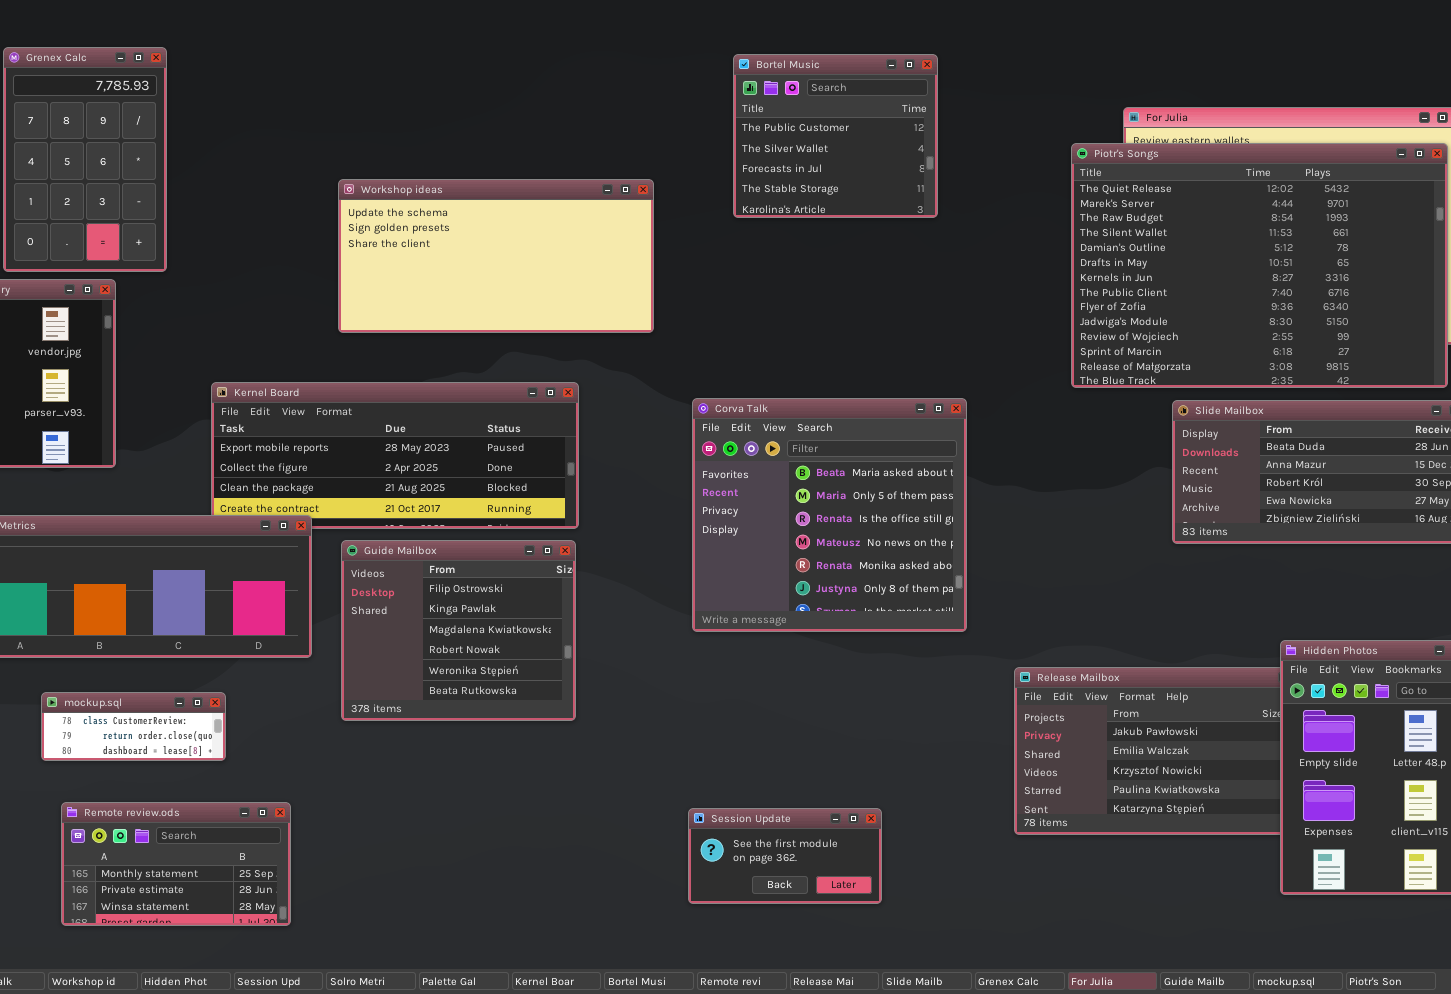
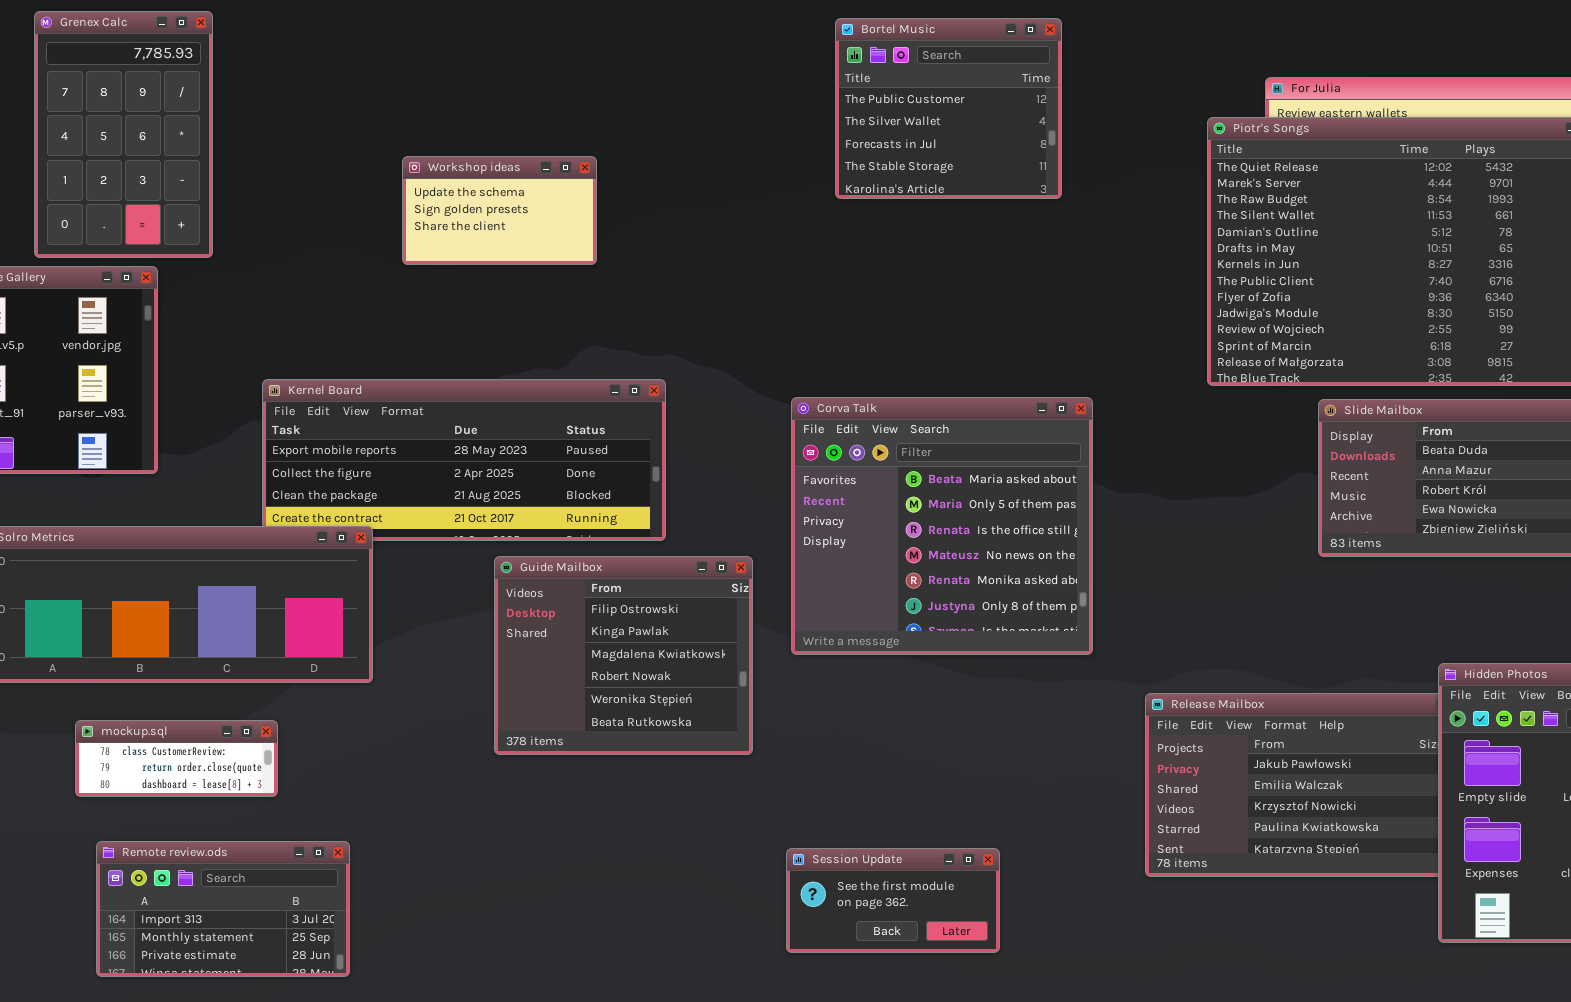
Workshop ideas: [338,179,654,333] -> [402,156,597,265], resized
Guide Mailbox: [341,540,576,721] -> [494,556,753,755], moved
Remote review.ods: [61,802,291,926] -> [96,841,350,977], scrolled up 1 row

